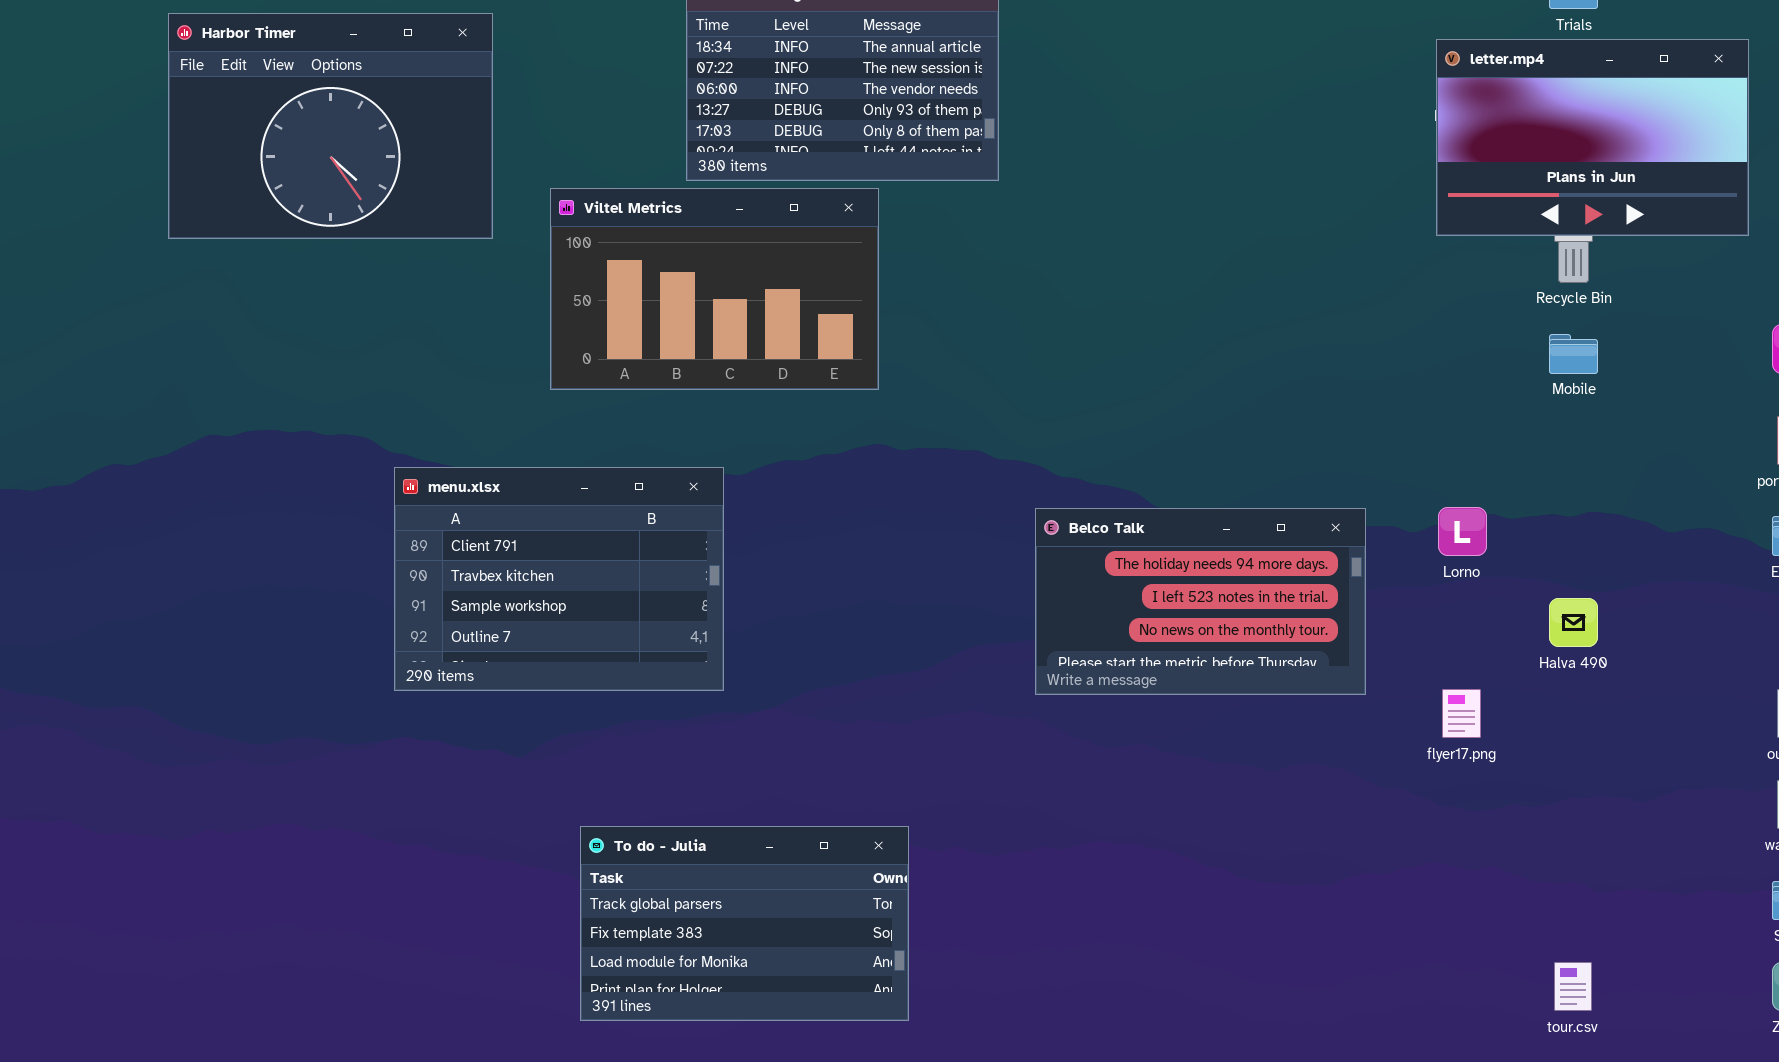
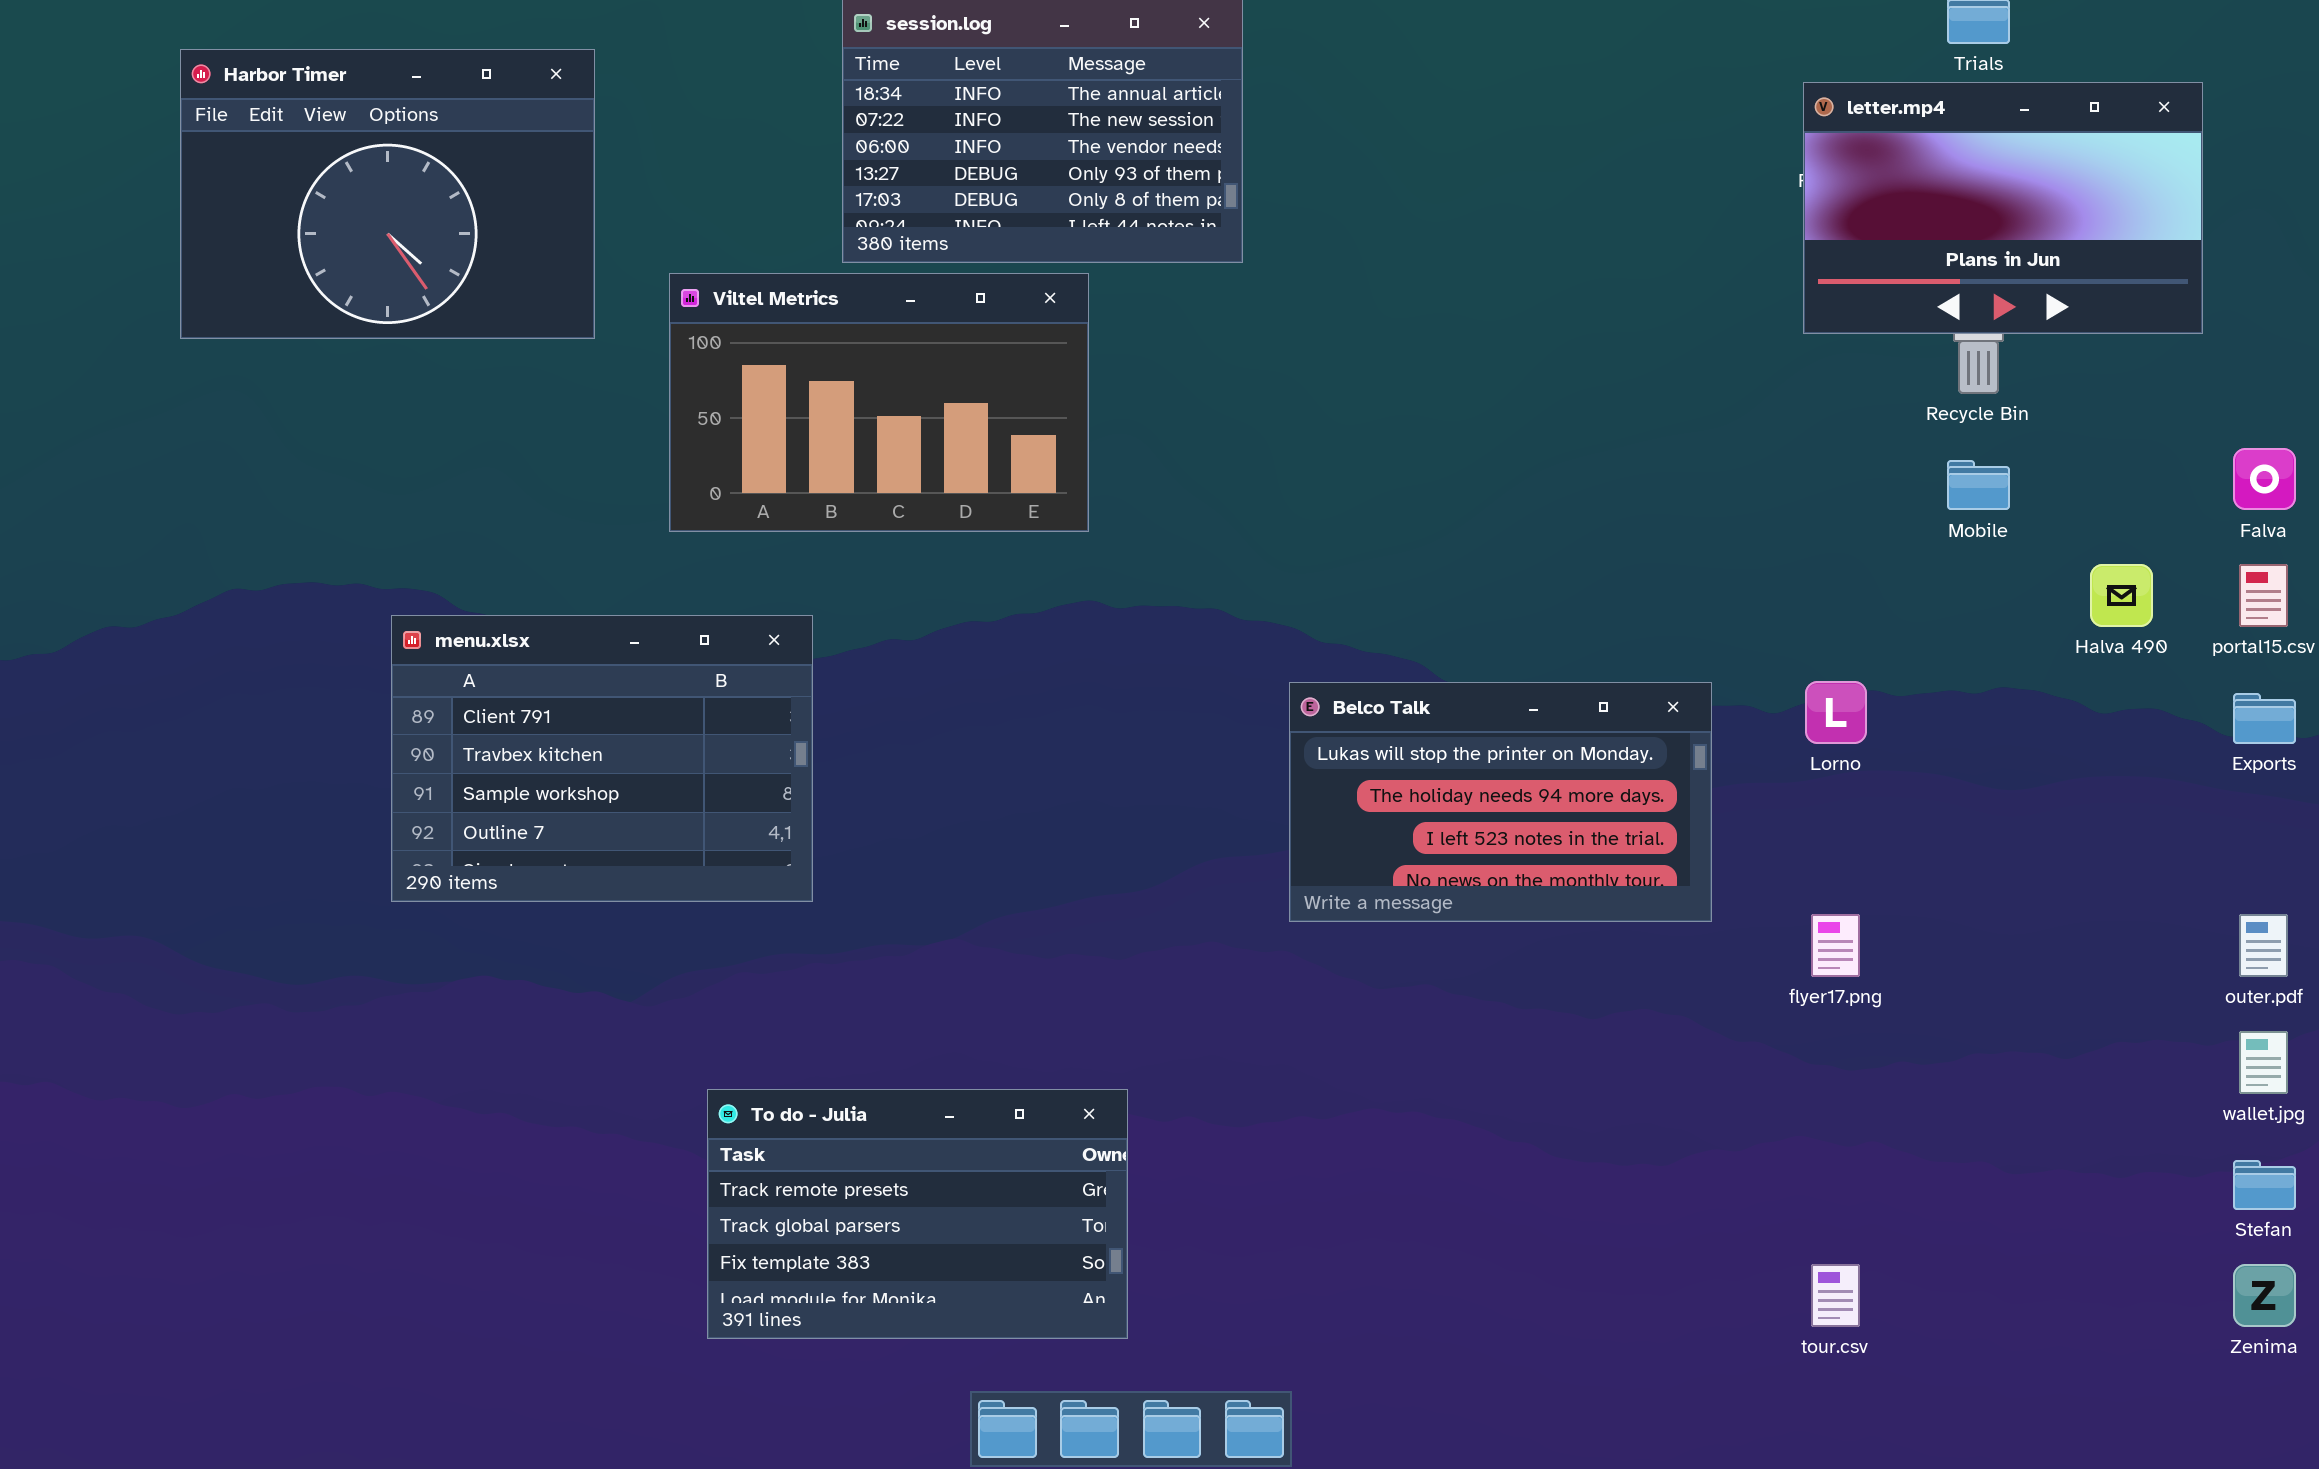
menu.xlsx: [394,467,724,691] -> [391,615,813,902], moved
Belco Talk: [1035,508,1366,695] -> [1289,682,1712,922], scrolled up 1 row
Halva 490: [1549,598,1598,647] -> [2090,564,2153,627], moved
To do - Julia: [580,826,909,1021] -> [707,1089,1128,1339], scrolled up 1 row
tour.csv: [1554,962,1592,1011] -> [1811,1264,1860,1327], moved

